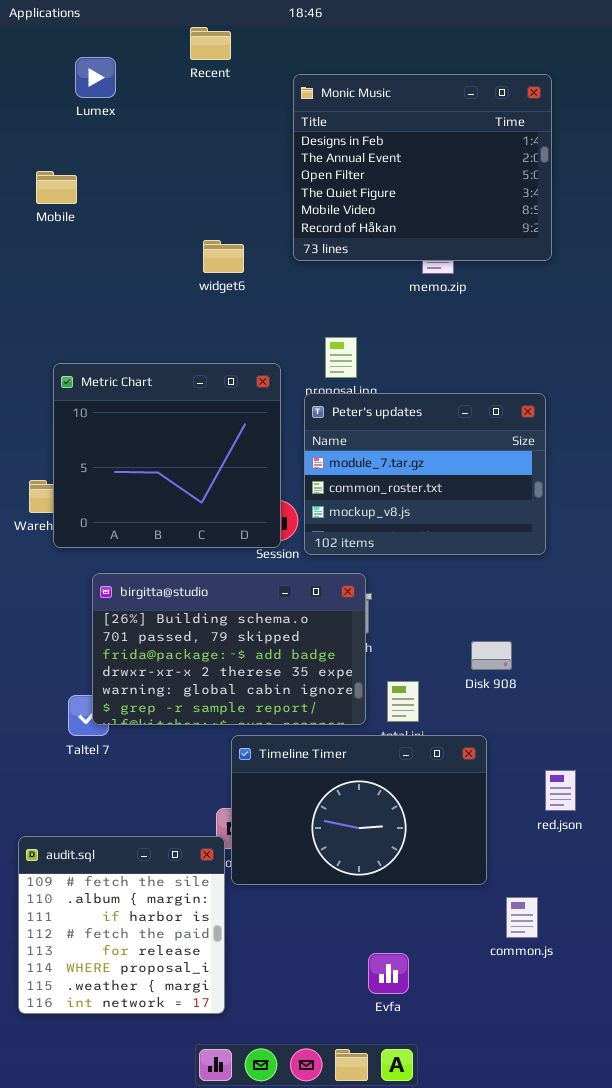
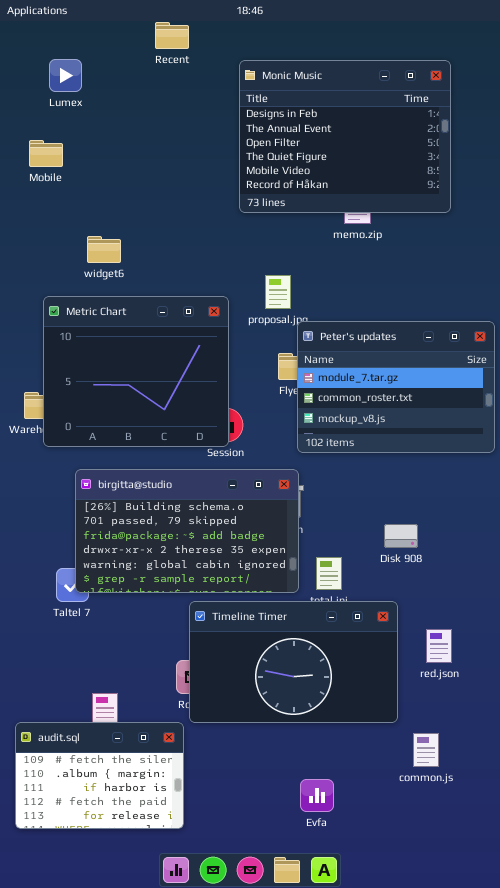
Lumex: [75,57,116,98] -> [49,59,82,92], moved
widget6: [203,240,244,273] -> [87,236,121,263], moved
Peter's updates: [304,393,546,555] -> [297,321,495,453], moved
red.json: [545,770,576,811] -> [426,629,452,663], moved
audit.sql: [18,836,225,1014] -> [15,722,184,829], resized

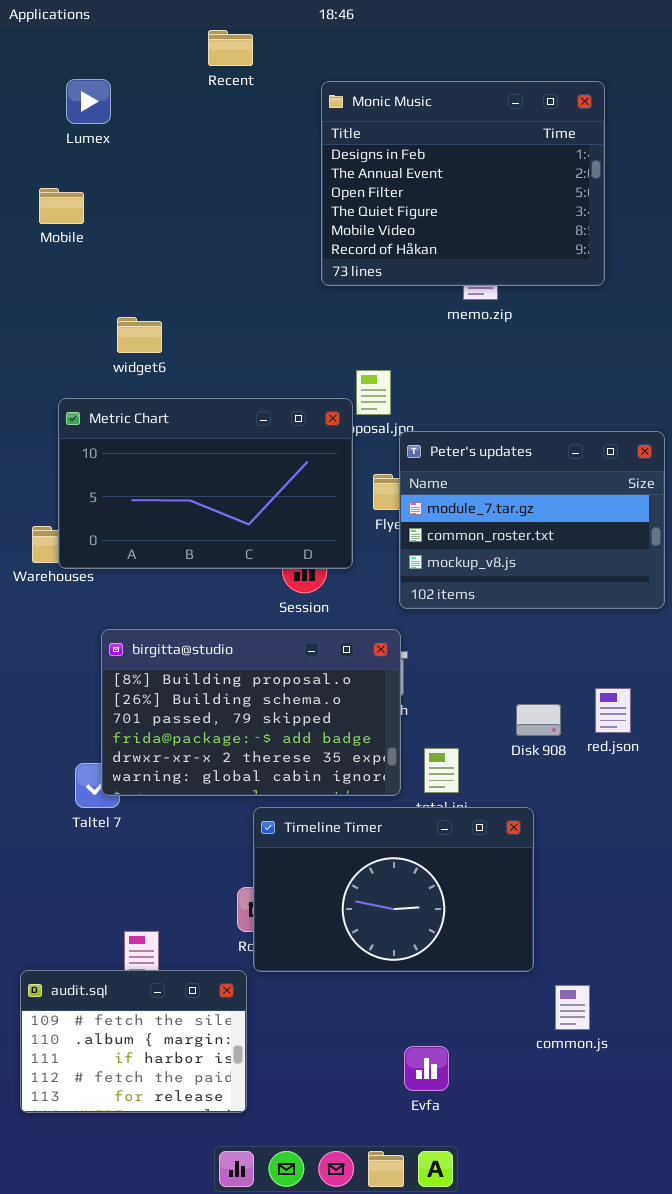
Metric Chart: [43,296,229,447] -> [58,398,353,569], resized
birgitta@studio: [75,469,299,593] -> [101,629,401,796], scrolled up 1 row
red.json: [426,629,452,663] -> [595,688,631,733], moved

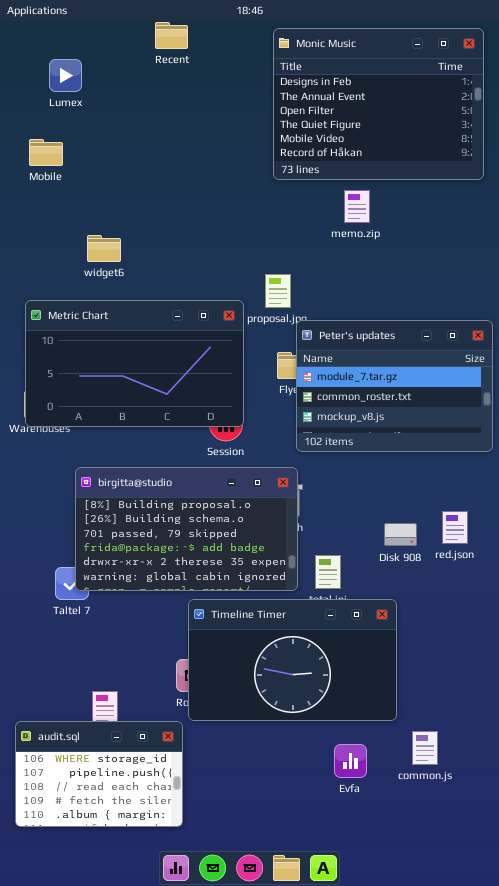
Monic Music: [321,81,605,286] -> [273,28,484,180], moved
Metric Chart: [58,398,353,569] -> [25,300,244,427], moved
audit.sql: [20,970,247,1113] -> [15,721,183,827], scrolled up 3 rows
Evfa: [404,1046,449,1091] -> [334,744,367,778], moved

